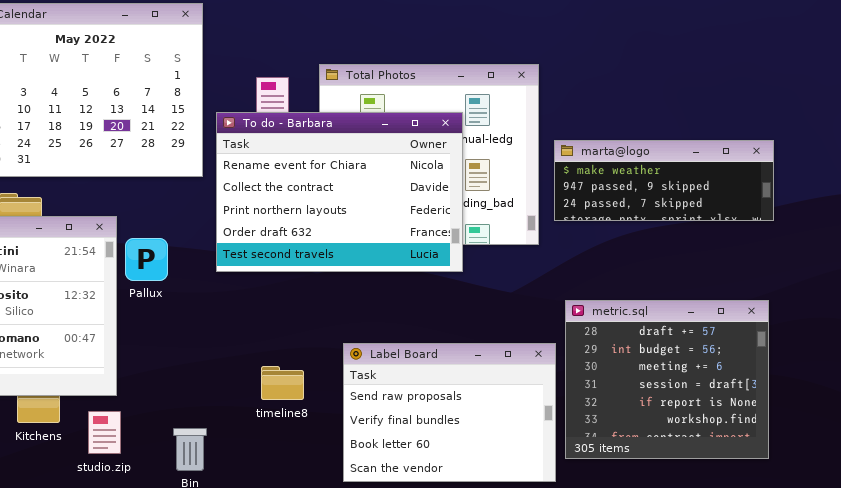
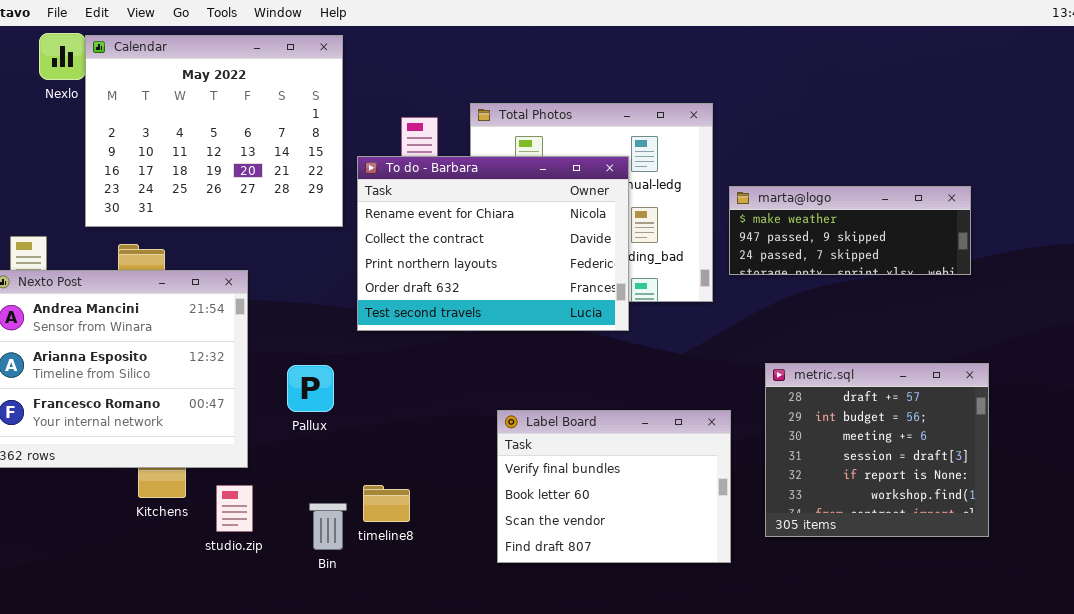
Pallux: [125,238,168,281] -> [287,365,334,412], moved
metric.sql: [565,300,769,459] -> [765,363,989,537], moved
Label Board: [343,343,556,482] -> [497,410,731,563], scrolled down 1 row
timeline8: [261,366,304,400] -> [363,485,410,522], moved

